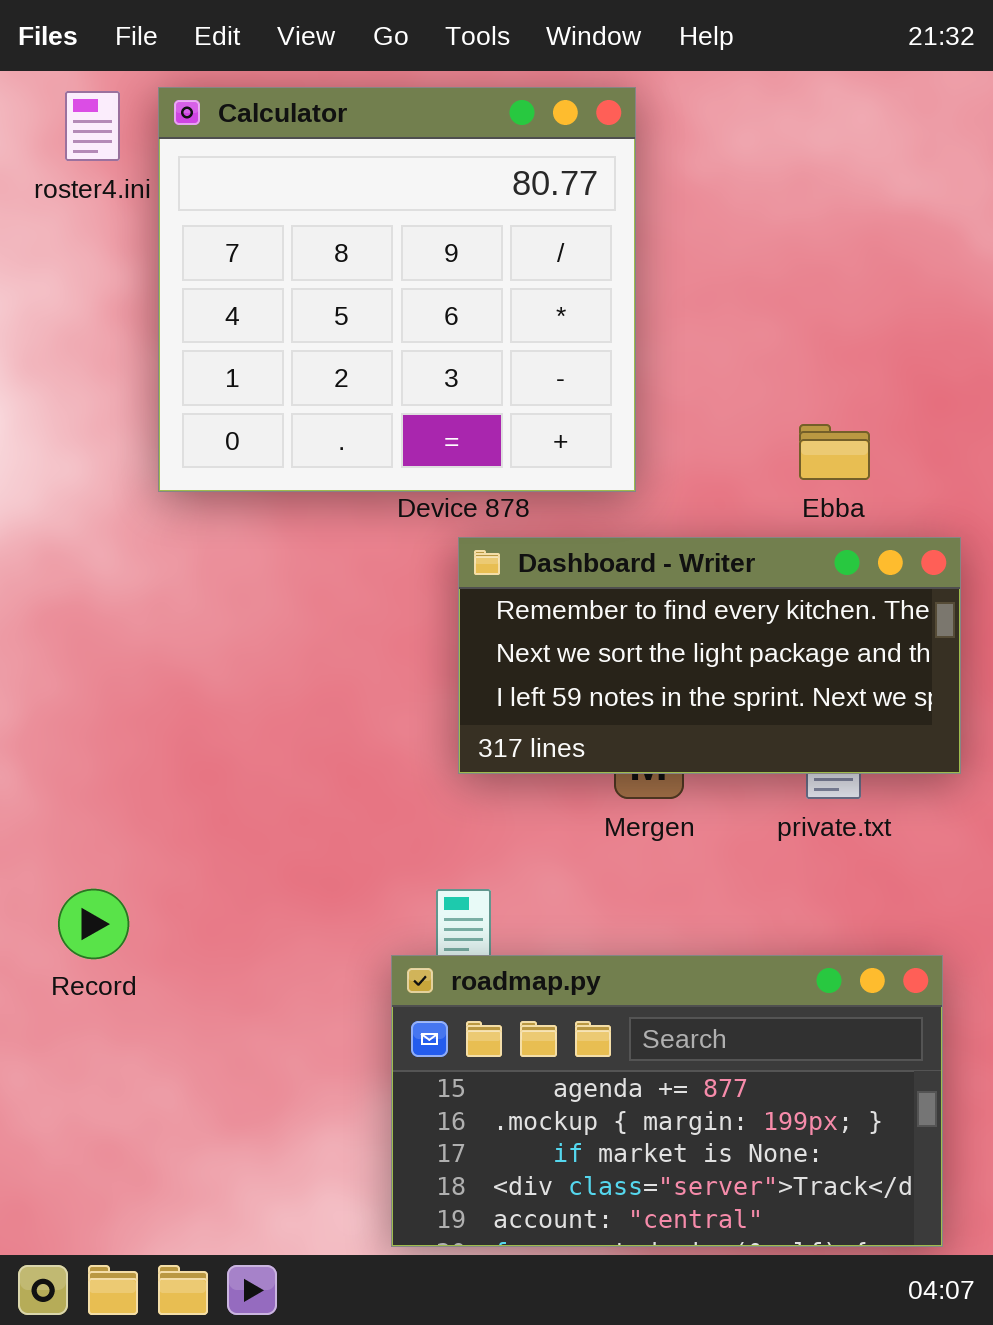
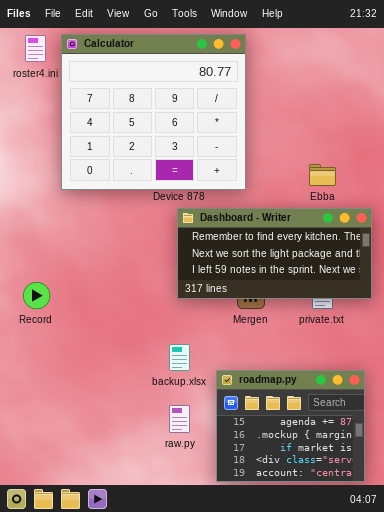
Record: [58,889,129,959] -> [23,282,50,309], moved
roadmap.py: [391,955,943,1247] -> [216,370,365,482], resized

